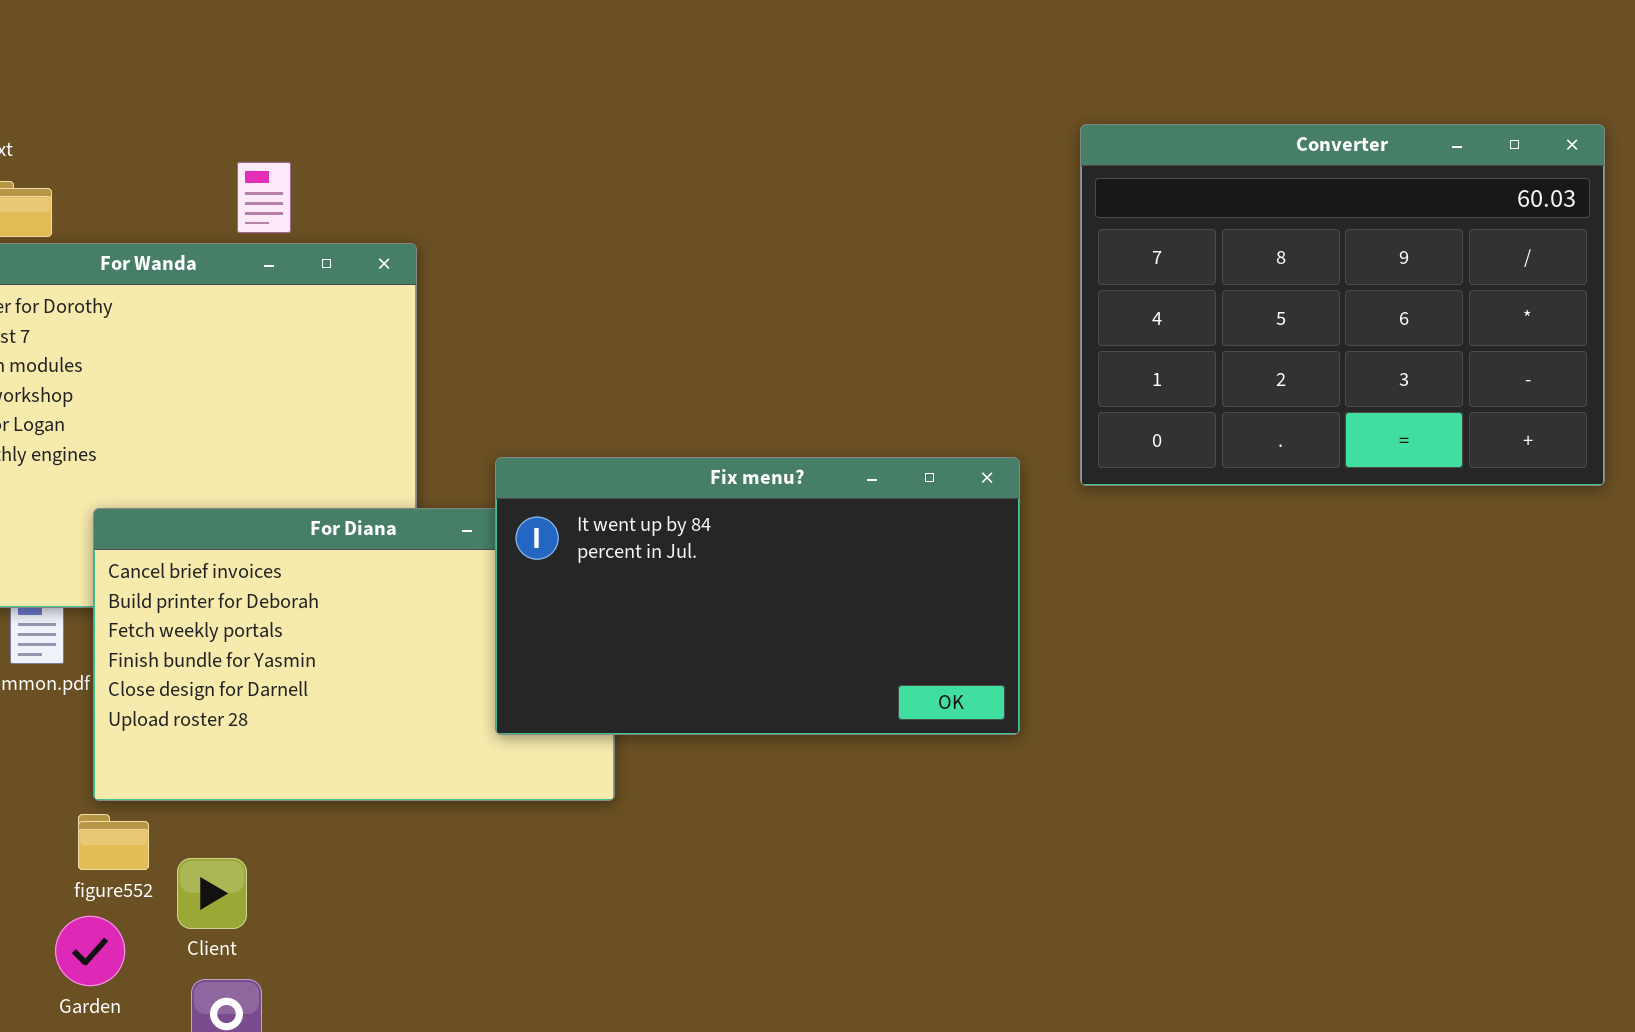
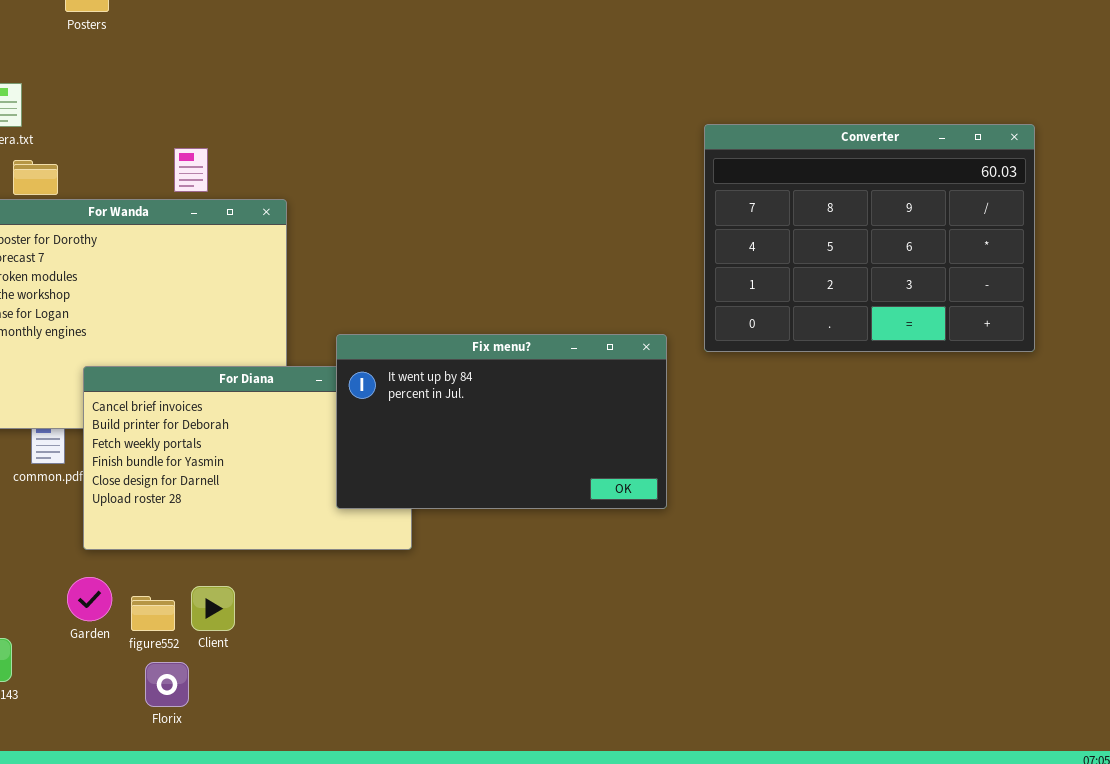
figure552: [78,814,149,870] -> [131,596,175,631], moved
Client: [177,858,247,929] -> [191,586,235,631], moved
Garden: [55,916,125,986] -> [67,577,112,621], moved

